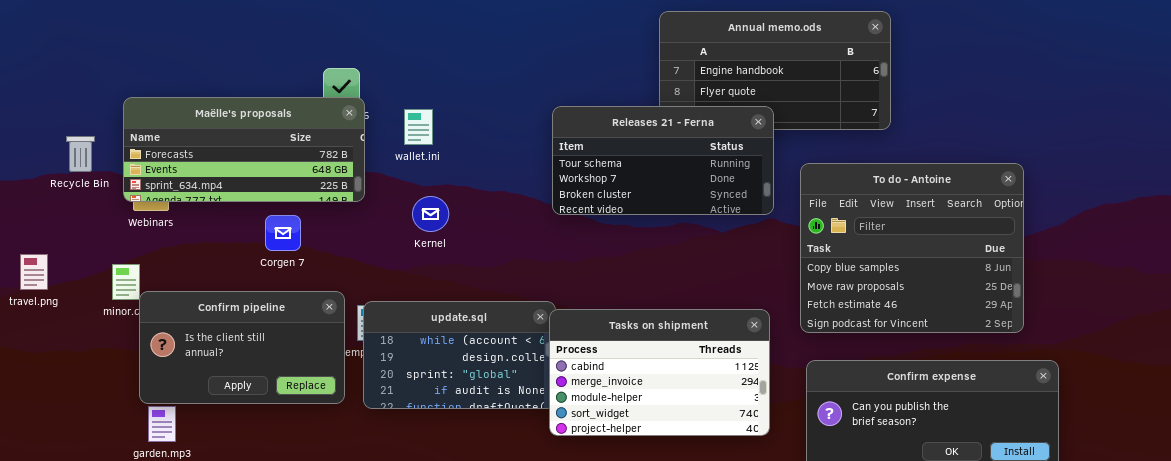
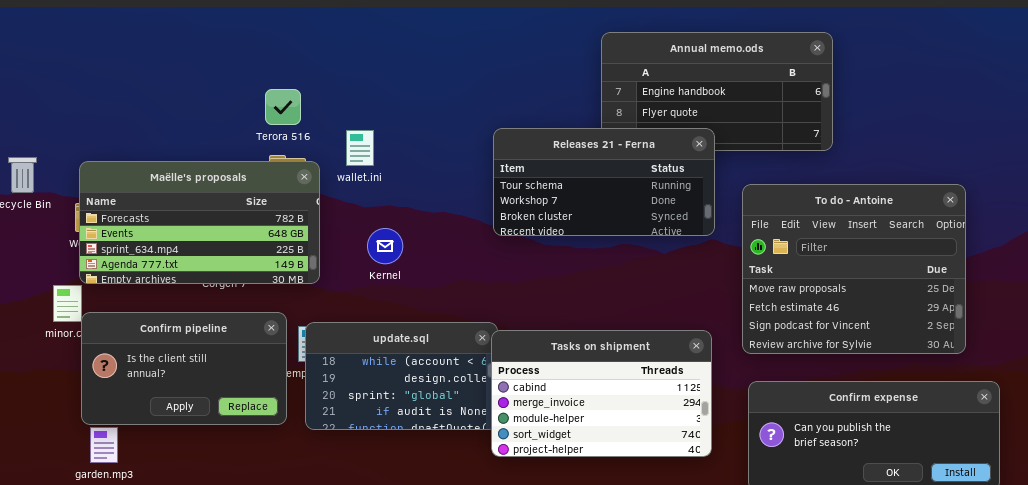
Maëlle's proposals: [123,97,365,202] -> [79,161,320,284], moved, resized
To do - Antoine: [800,163,1024,333] -> [742,184,966,354], scrolled down 1 row
Kernel: [412,196,449,232] -> [367,228,403,264], moved

